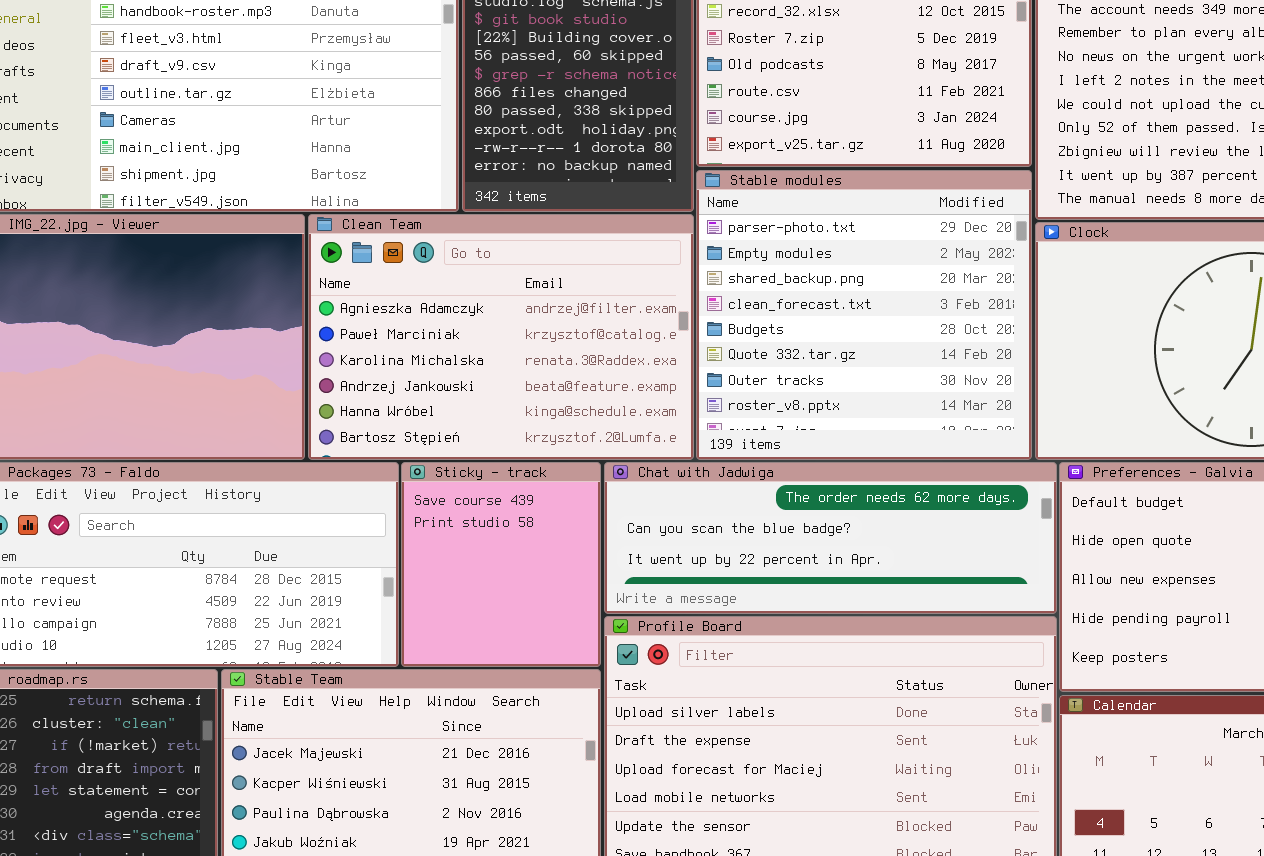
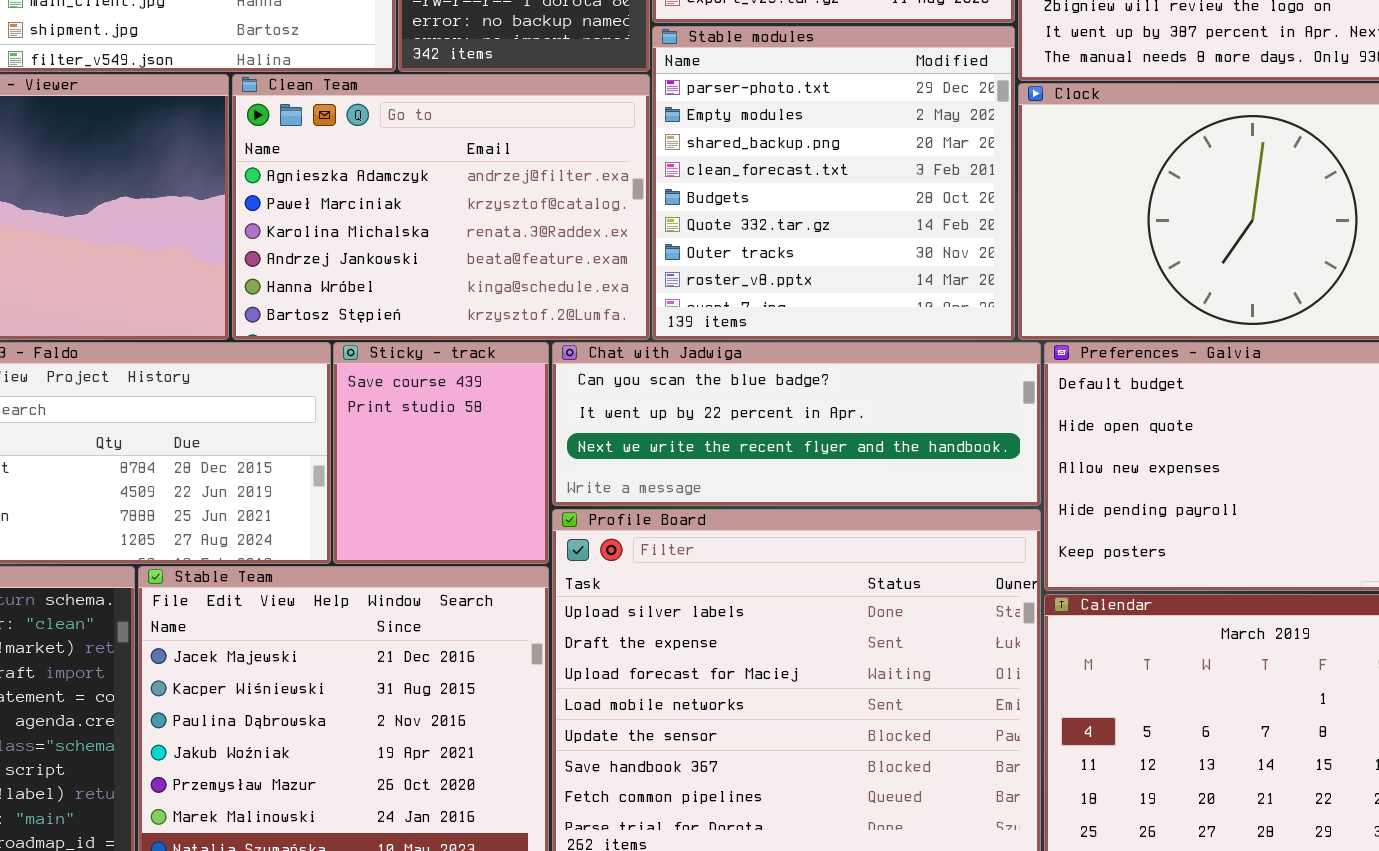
Chat with Jadwiga: [604,462,1057,614] -> [552,342,1041,506], scrolled down 1 row

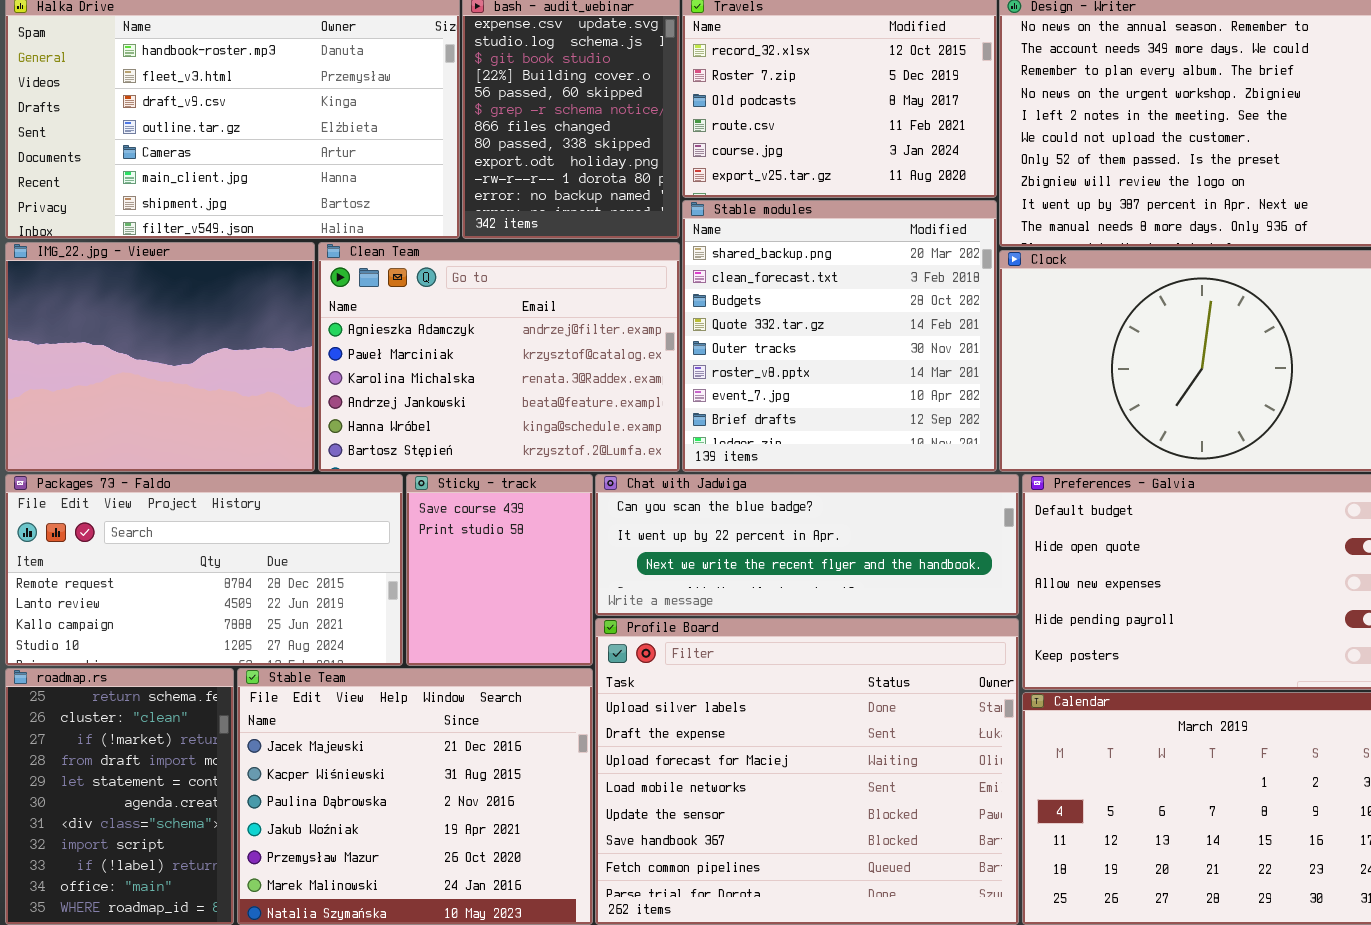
Stable modules: [652,26,1015,340] -> [682,200,997,472], scrolled down 2 rows

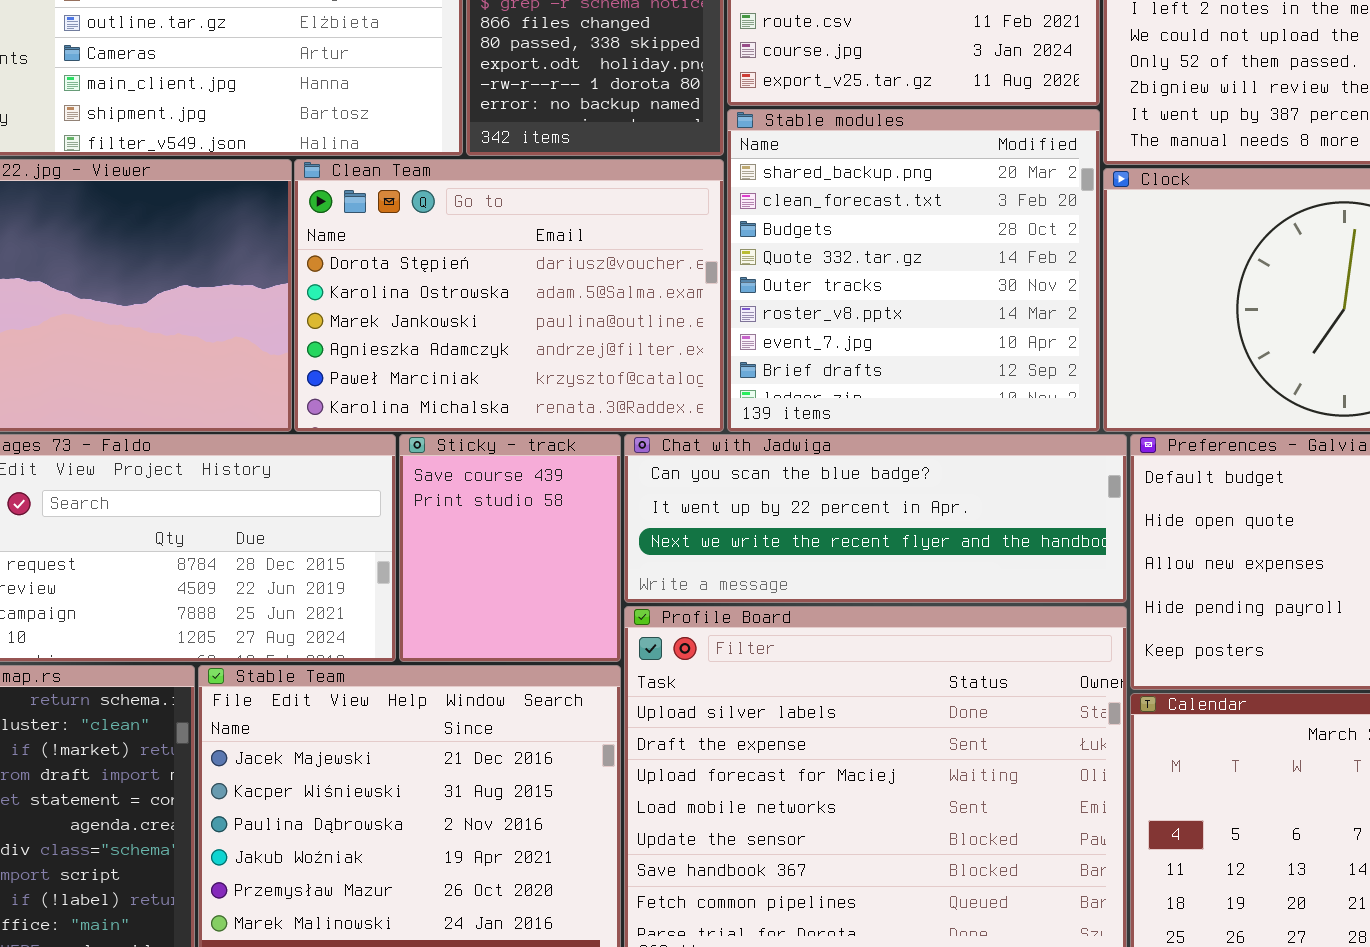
Clean Team: [318,242,680,472] -> [294,159,724,432], scrolled up 3 rows

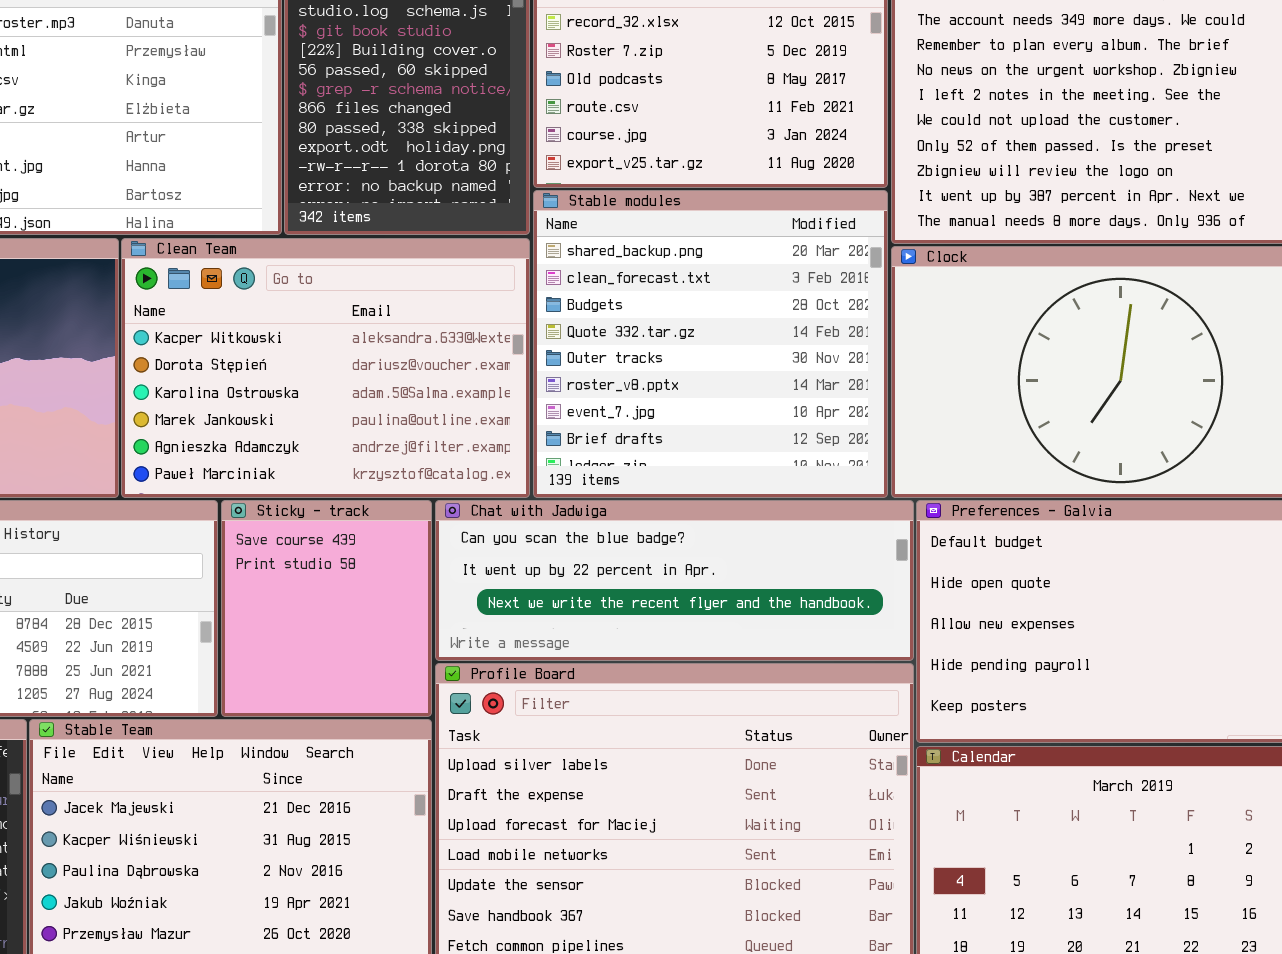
Clean Team: [294,159,724,432] -> [121,238,530,498], scrolled up 1 row

